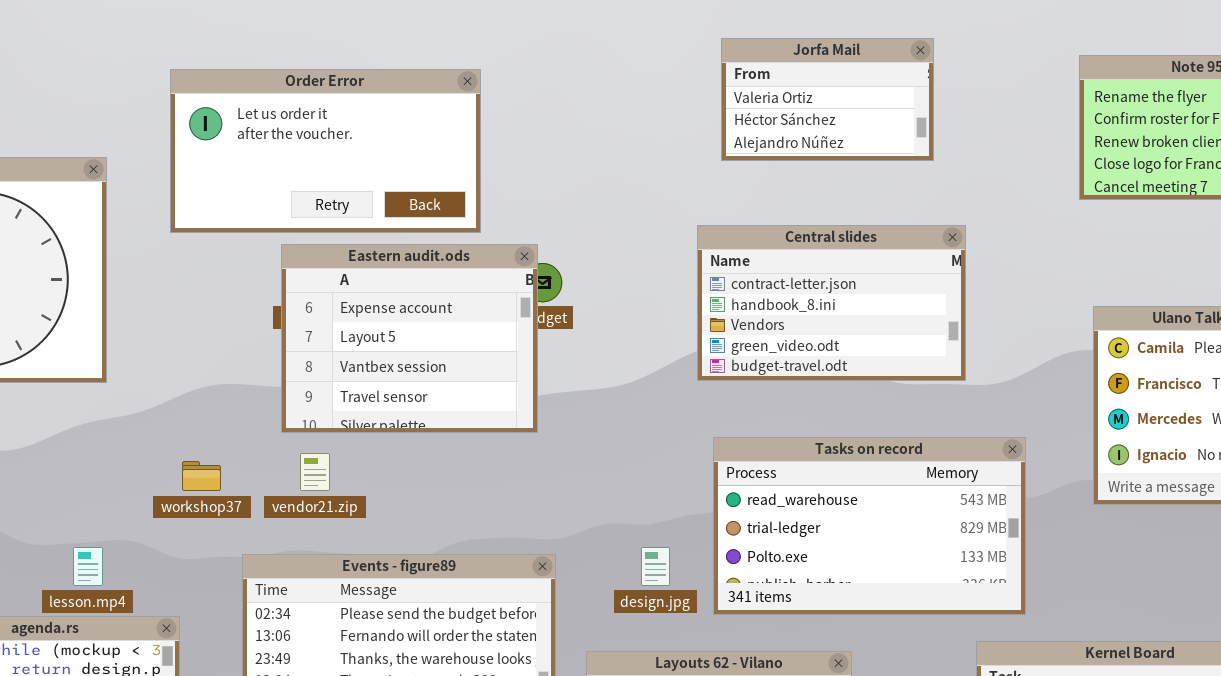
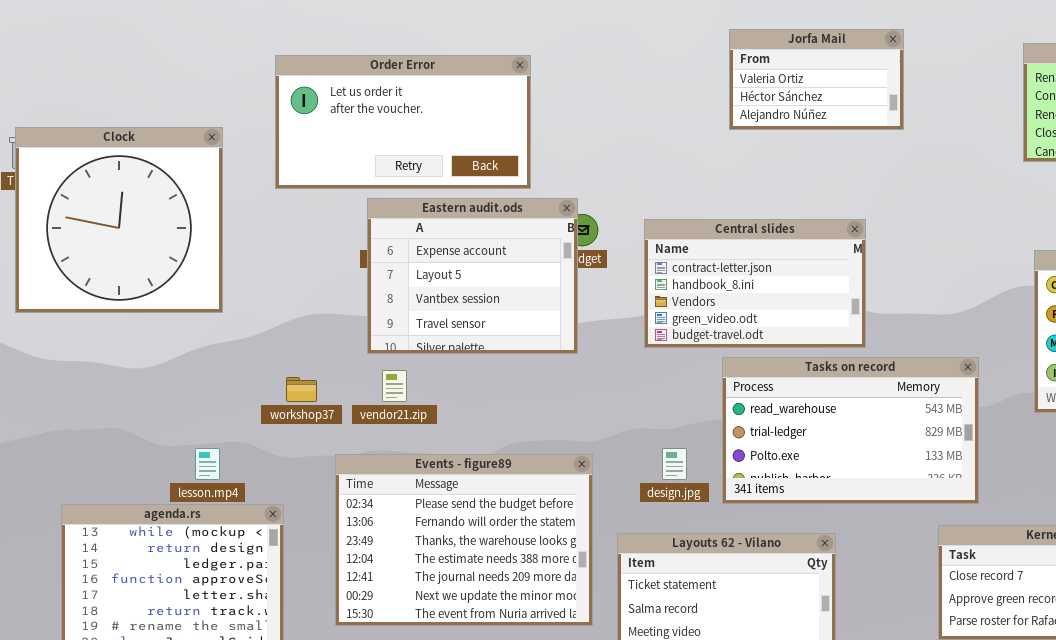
Central slides: [697,225,966,381] -> [644,219,866,348], moved

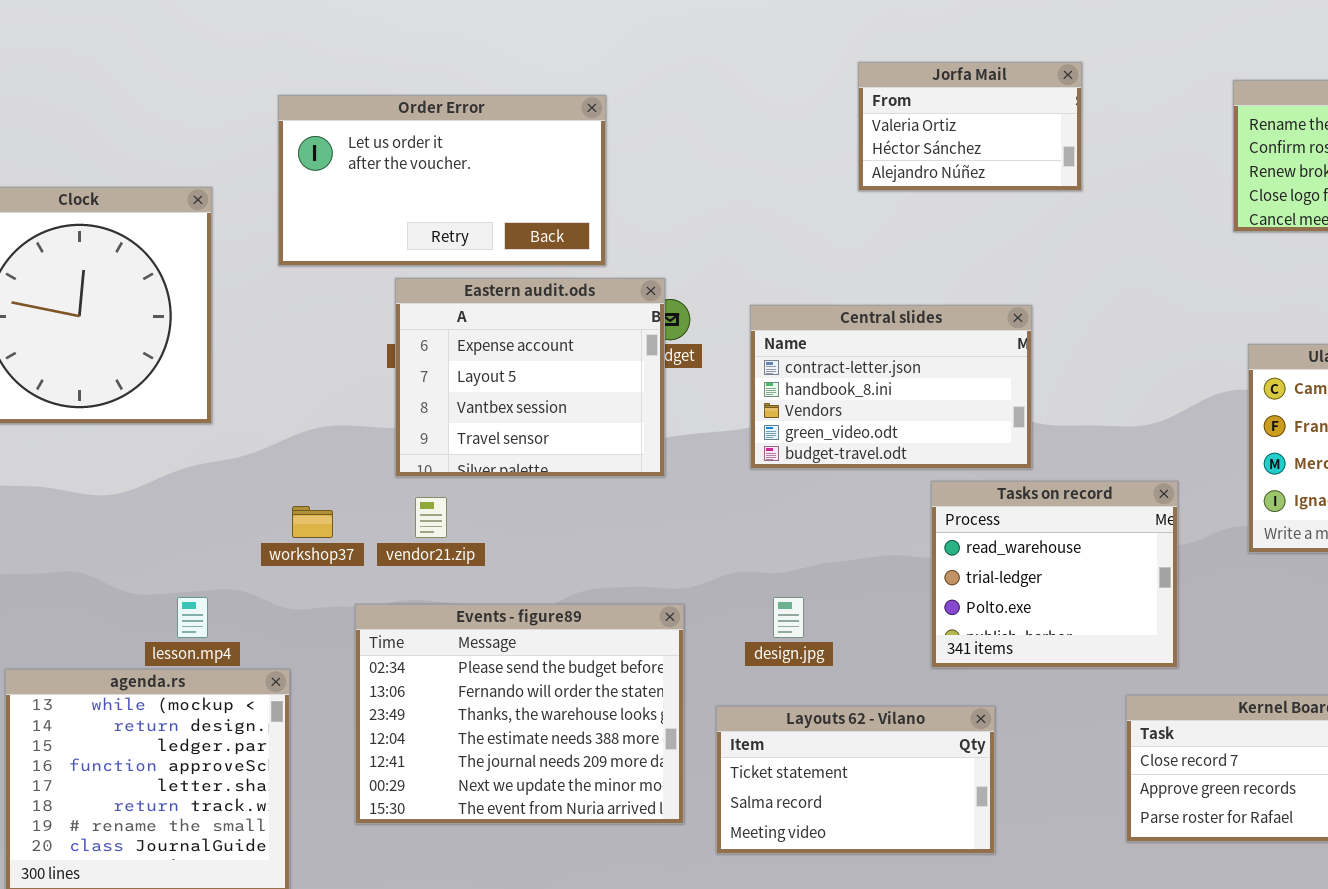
Tasks on record: [722,357,979,504] -> [931,481,1178,668], resized

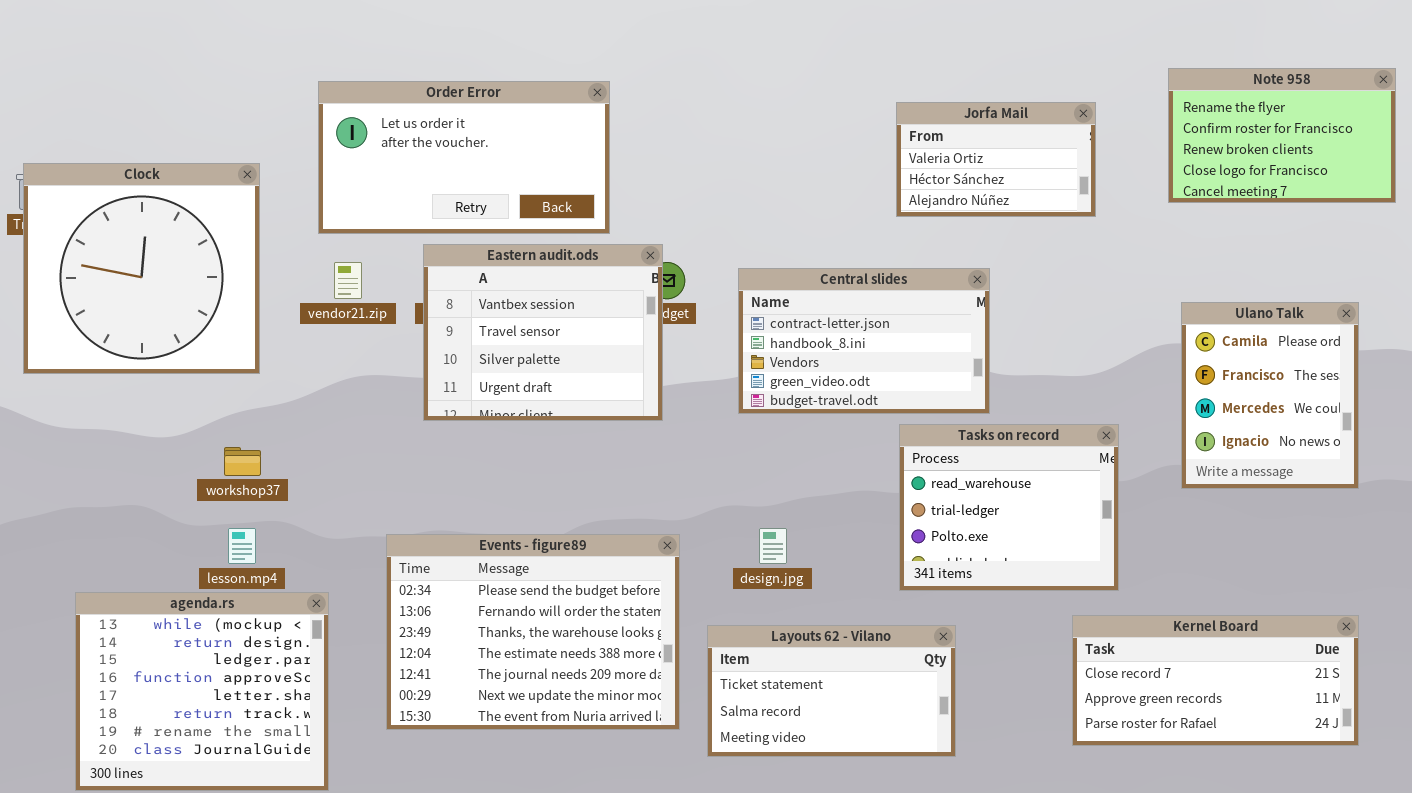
Jorfa Mail: [858,62,1082,191] -> [896,102,1096,217], moved
Eastern audit.ods: [395,278,665,477] -> [423,244,663,421], scrolled down 2 rows
vendor21.zip: [415,497,447,538] -> [334,262,362,299], moved
workshop37: [292,506,333,538] -> [224,447,261,476], moved

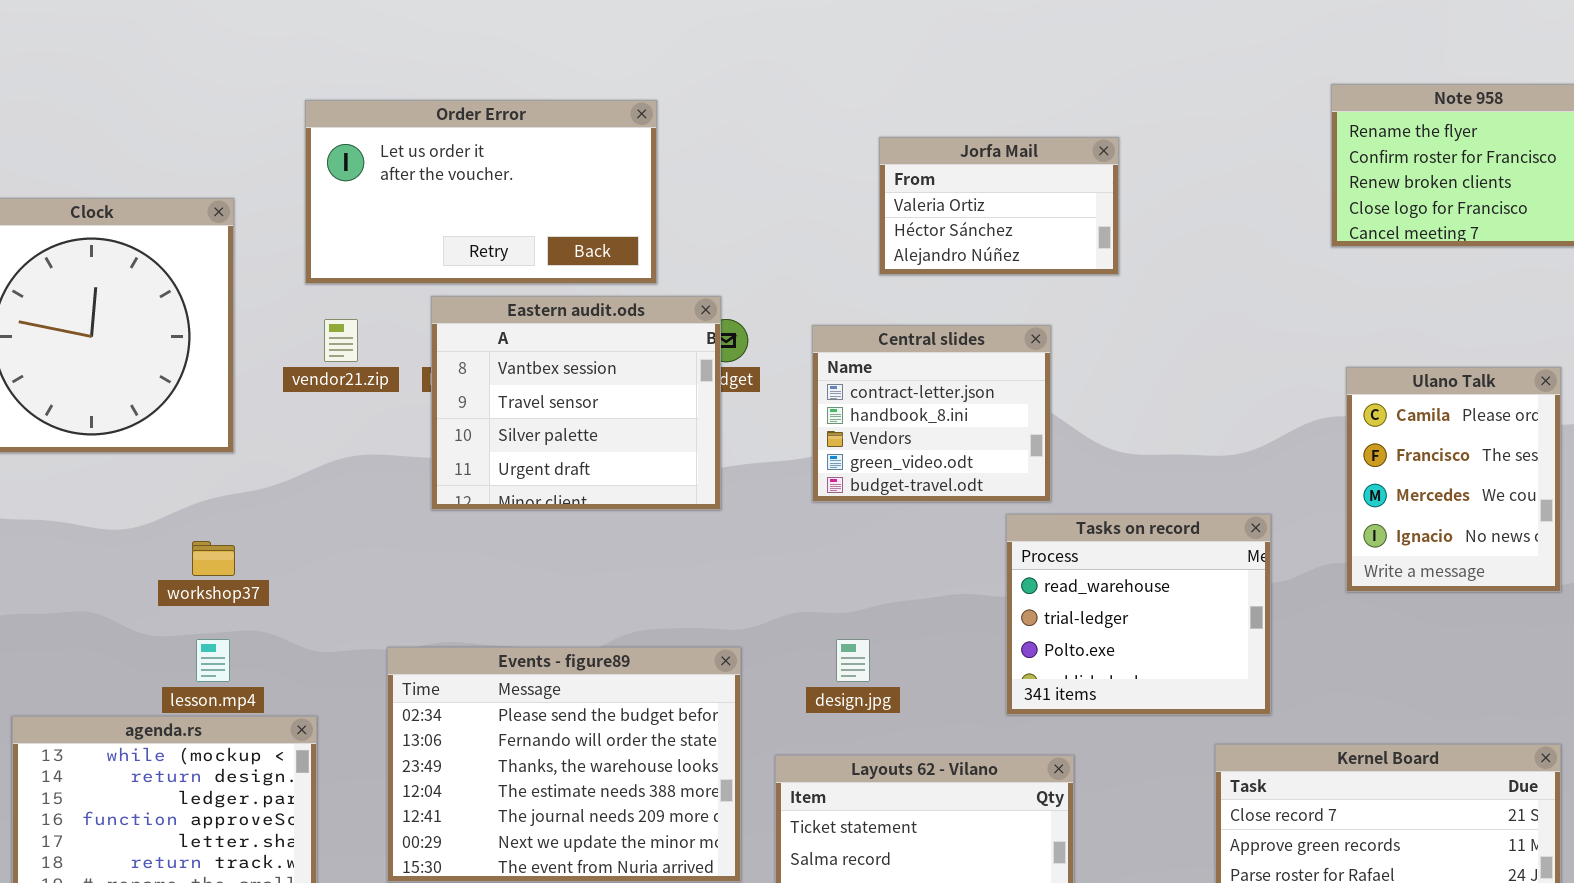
Jorfa Mail: [896,102,1096,217] -> [879,137,1119,275], moved
Central slides: [738,268,990,414] -> [812,325,1051,502], resized

